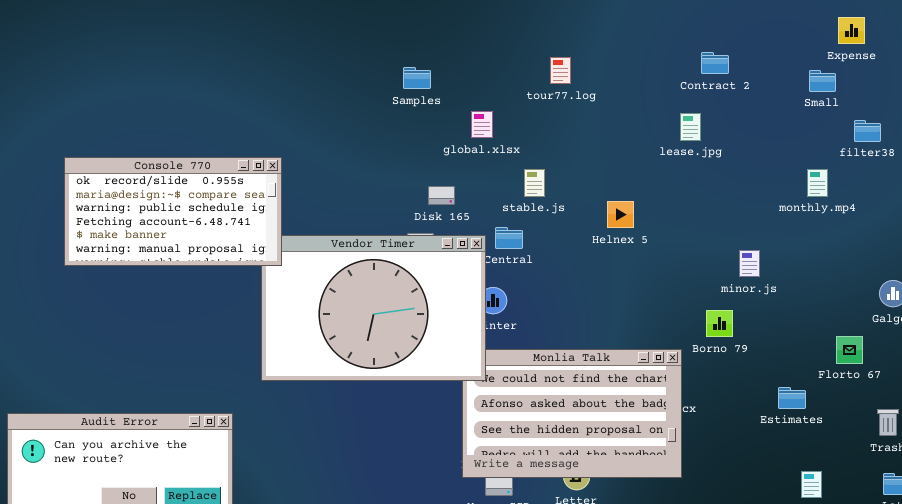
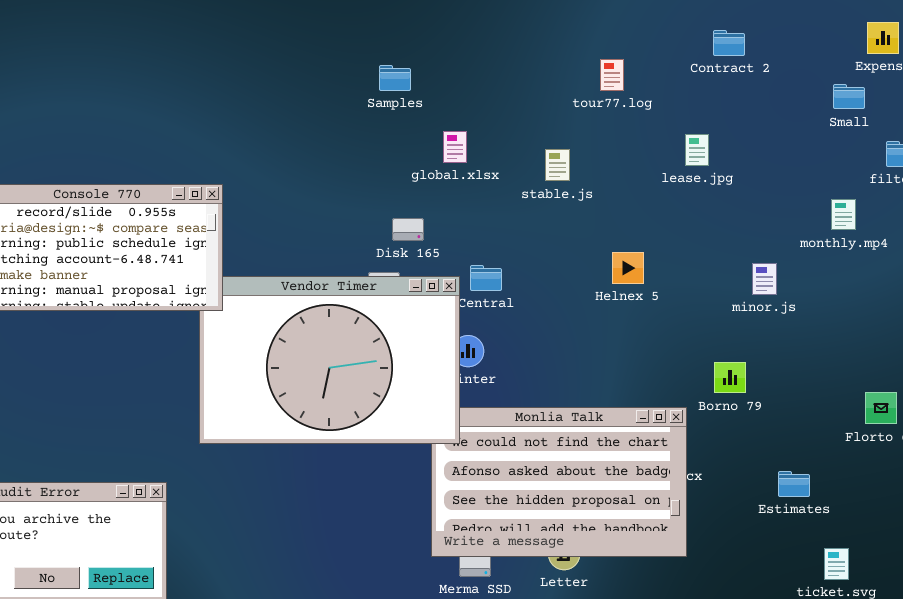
Contract 2: [701,52,729,74] -> [713,30,745,56], moved
tour77.log: [550,57,571,84] -> [600,59,624,91], moved
Samples: [403,67,431,89] -> [379,65,411,91], moved
stable.js: [524,169,545,197] -> [545,149,570,181], moved
Helnex 5: [607,201,634,228] -> [612,252,644,284], moved
minor.js: [739,250,760,277] -> [752,263,777,295], moved
Estimates: [778,387,806,409] -> [778,471,810,497], moved

